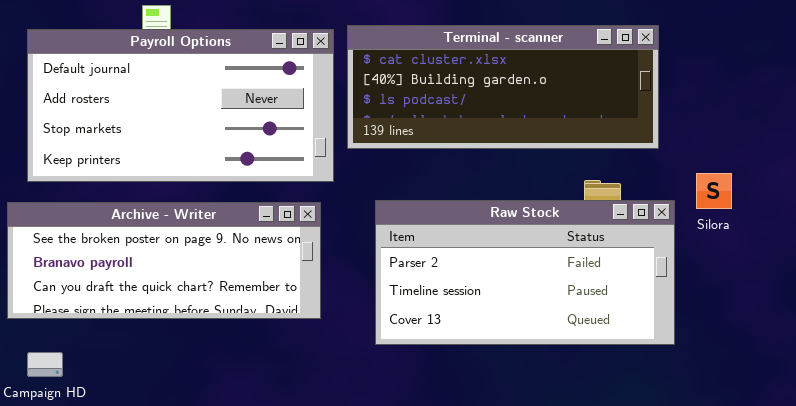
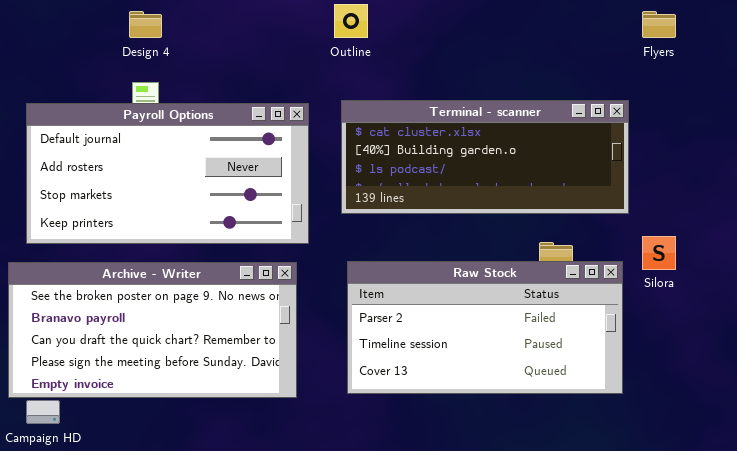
Terminal - scanner: [347,25,659,149] -> [341,100,629,214], moved
Archive - Writer: [7,202,321,319] -> [8,262,297,398], resized

